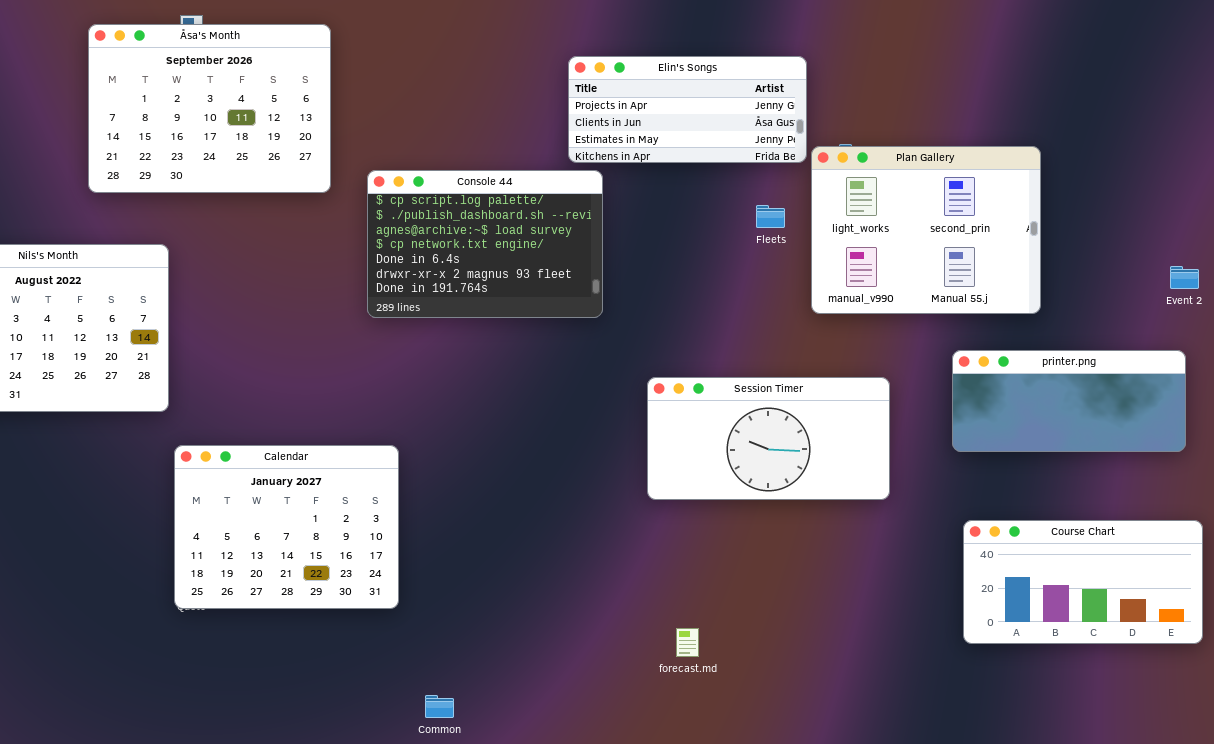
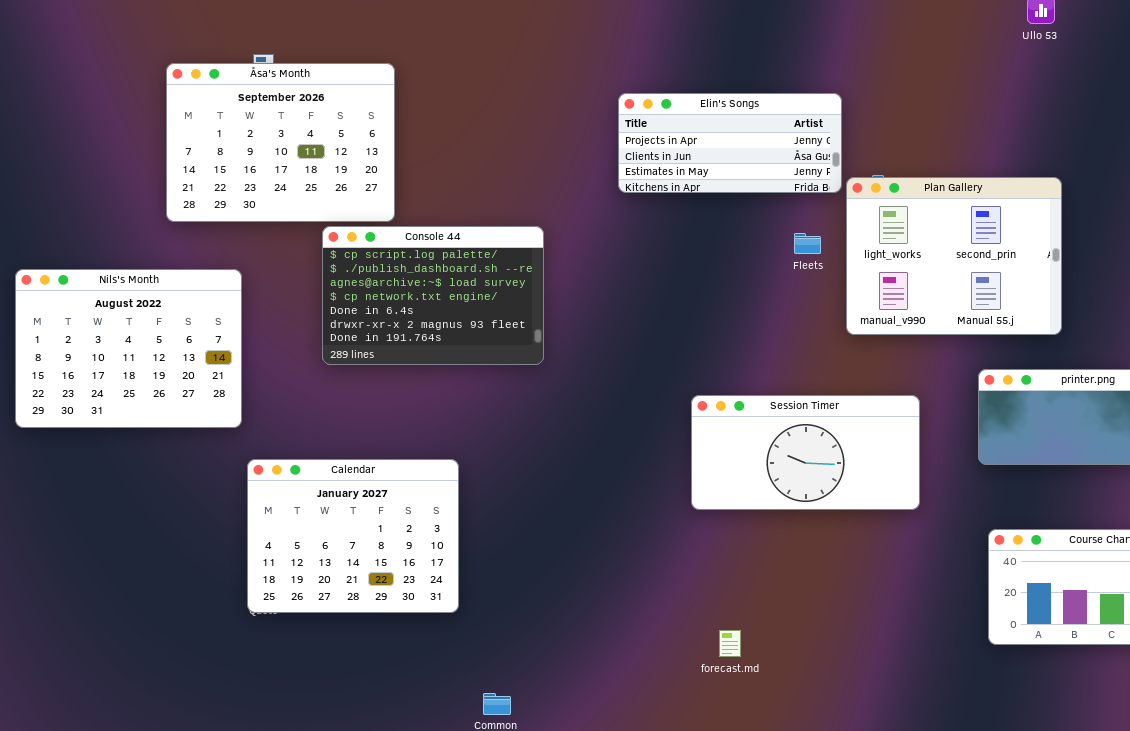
Console 44: [367,170,603,318] -> [322,226,544,365], moved

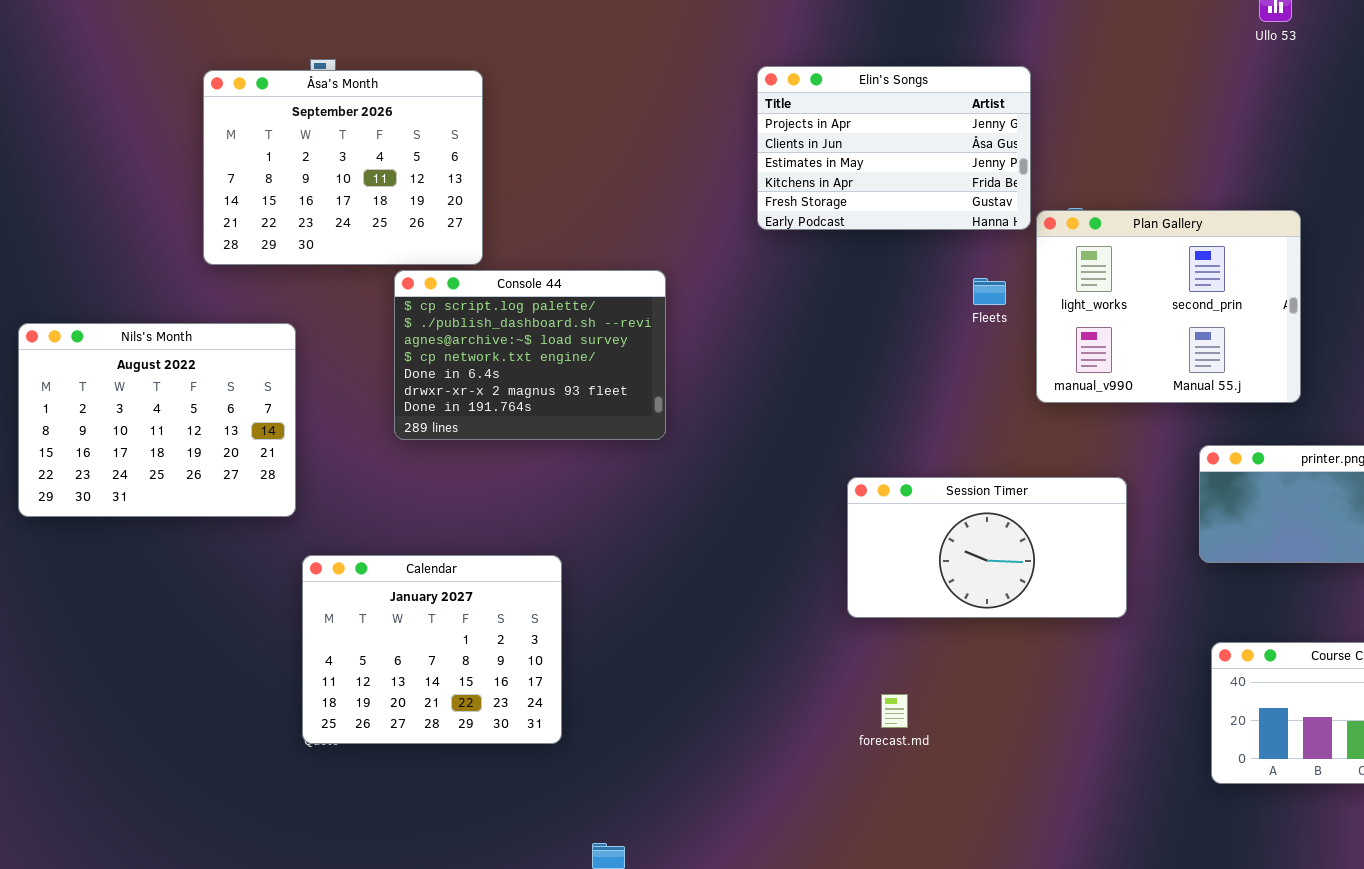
Elin's Songs: [618,93,842,193] -> [757,66,1031,230], resized
forecast.md: [719,630,741,657] -> [881,694,908,728], moved

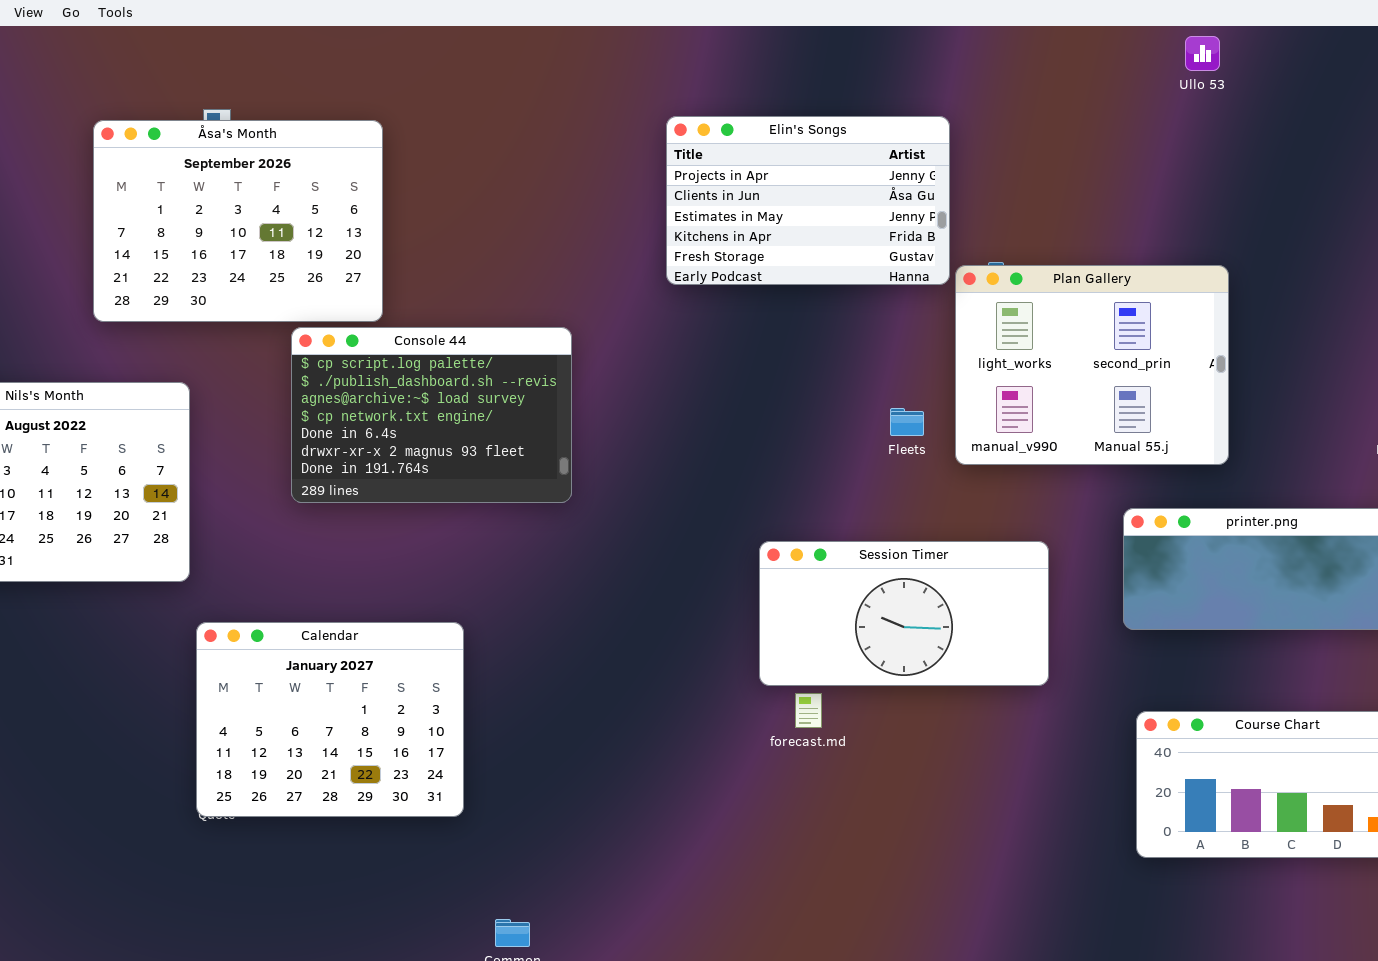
Fleets: [973,278,1006,305] -> [890,408,924,436], moved
forecast.md: [881,694,908,728] -> [795,693,822,728], moved

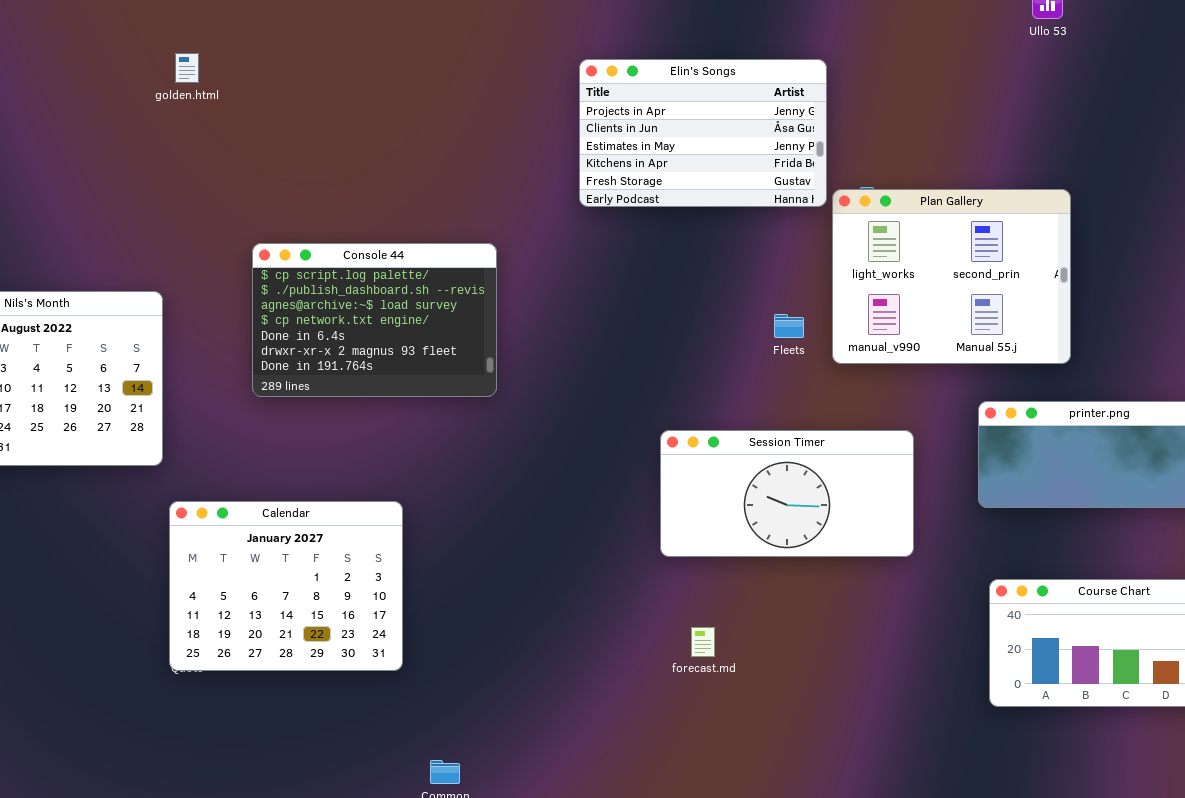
Åsa's Month: [93,120,383,322] -> none, closed
forecast.md: [795,693,822,728] -> [691,627,715,657], moved

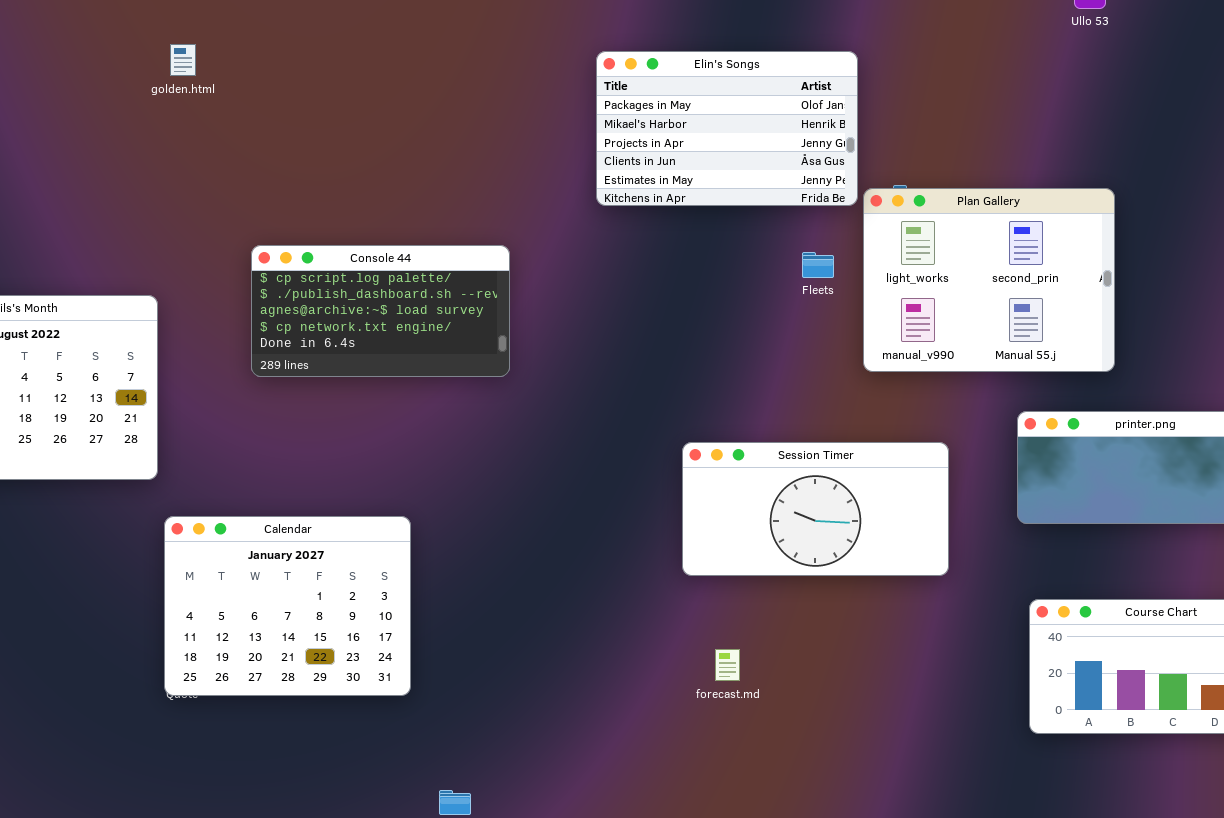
Elin's Songs: [579,59,827,207] -> [596,51,858,206], scrolled up 2 rows
Console 44: [252,243,497,397] -> [251,245,510,377], resized
Fleets: [774,314,804,338] -> [802,252,834,278], moved

